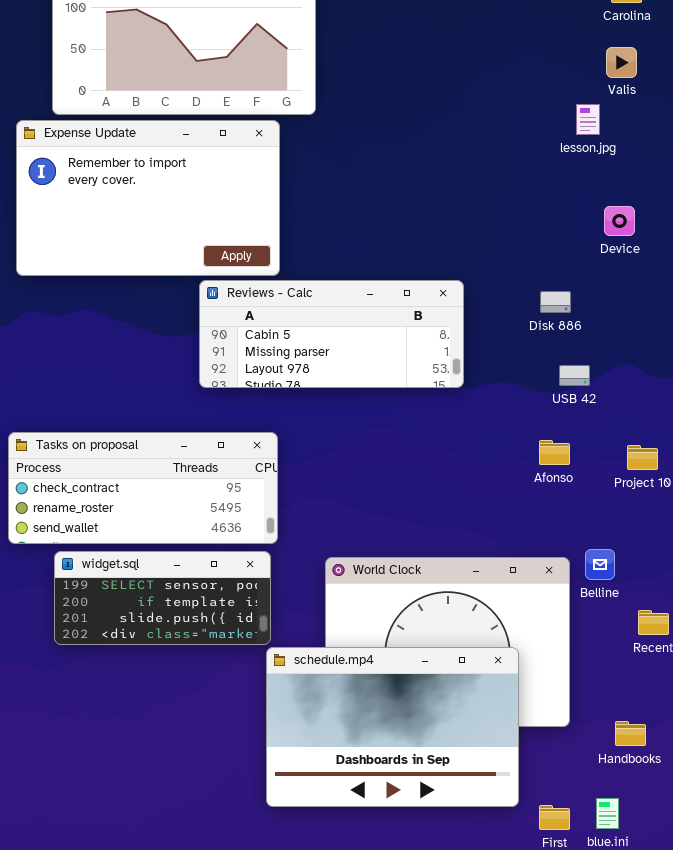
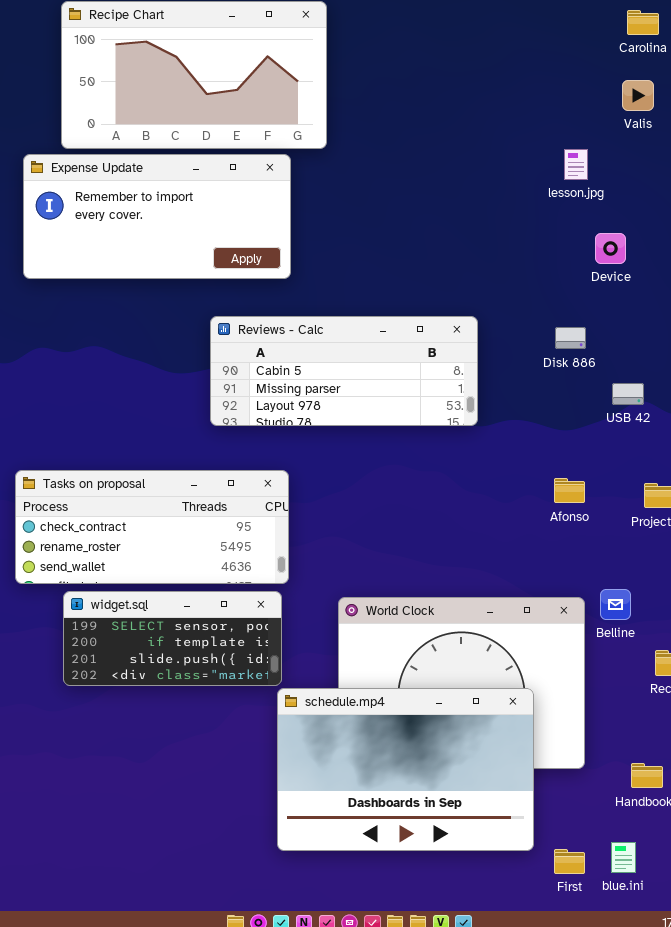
lesson.jpg: [576,104,600,135] -> [564,149,588,180], moved
Expense Update: [16,120,280,276] -> [23,154,291,279], resized
Device: [604,206,635,236] -> [595,233,626,264], moved
USB 42: [559,365,590,386] -> [612,383,644,405], moved

